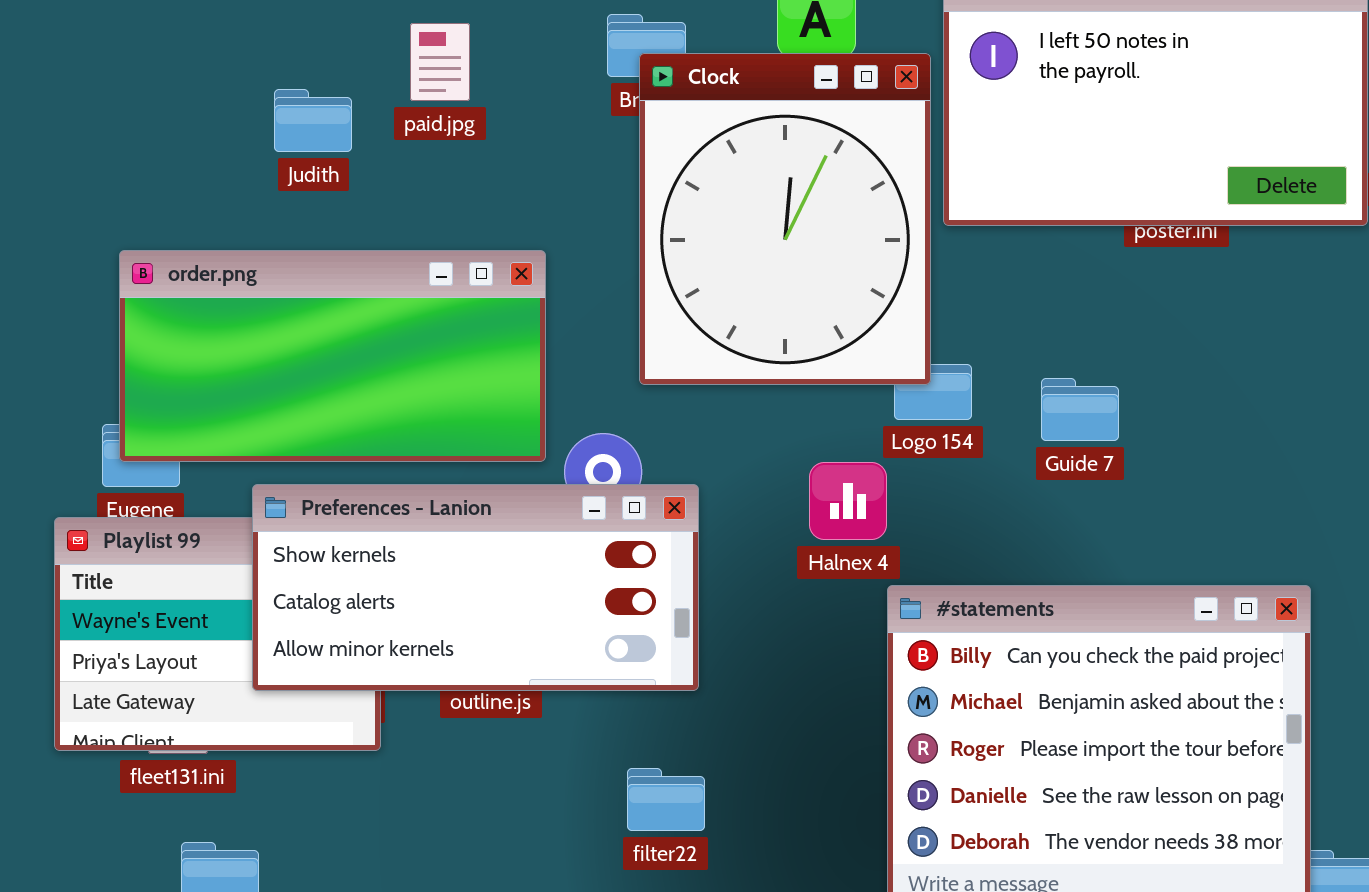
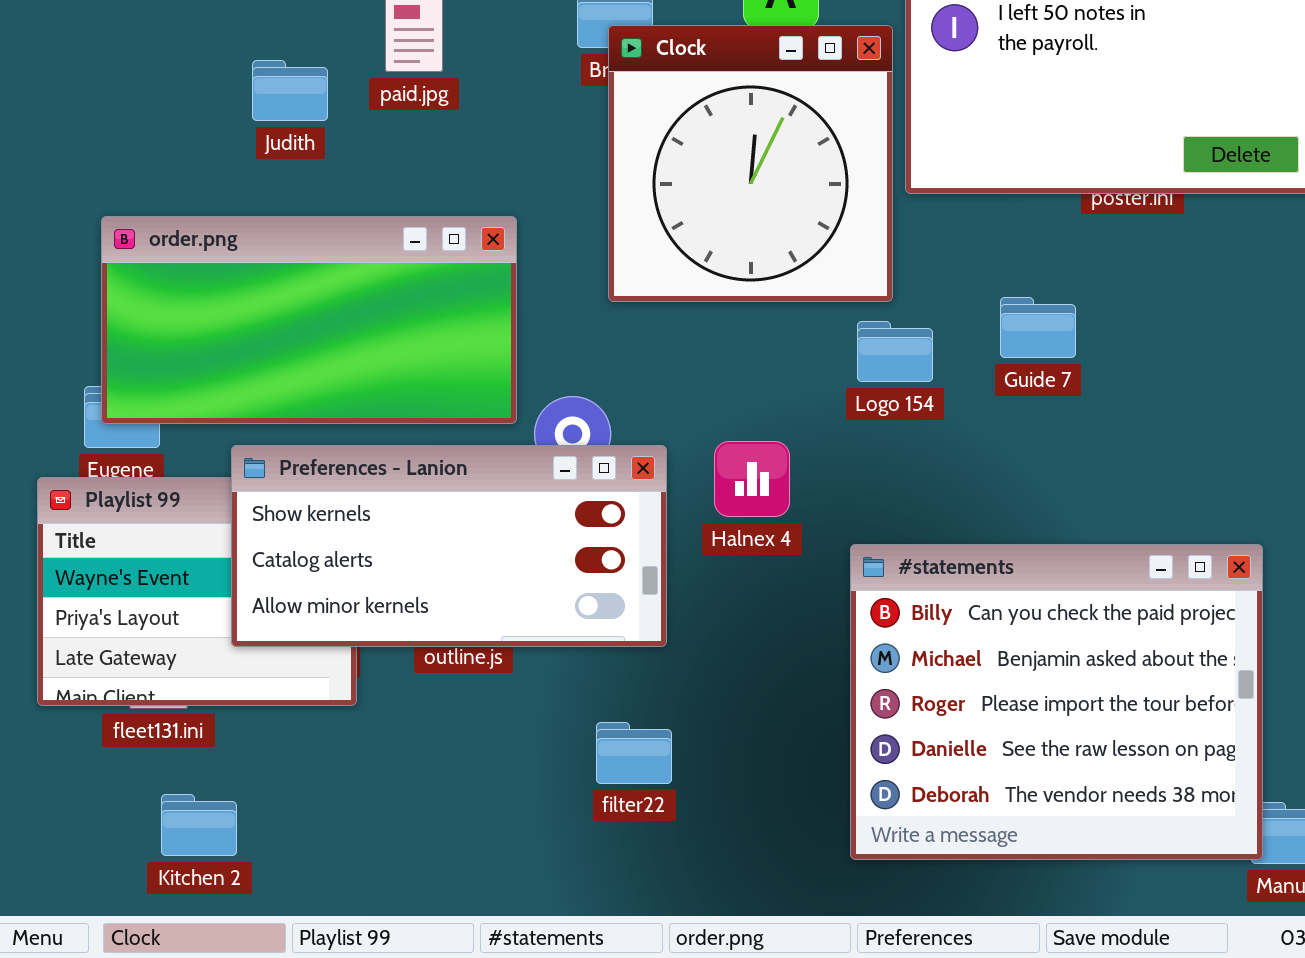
Clock: [639,53,931,385] -> [608,25,893,302], resized
Guide 7: [1041,378,1119,441] -> [1000,297,1076,358], moved
Halnex 4: [809,462,887,540] -> [714,441,790,517], moved

